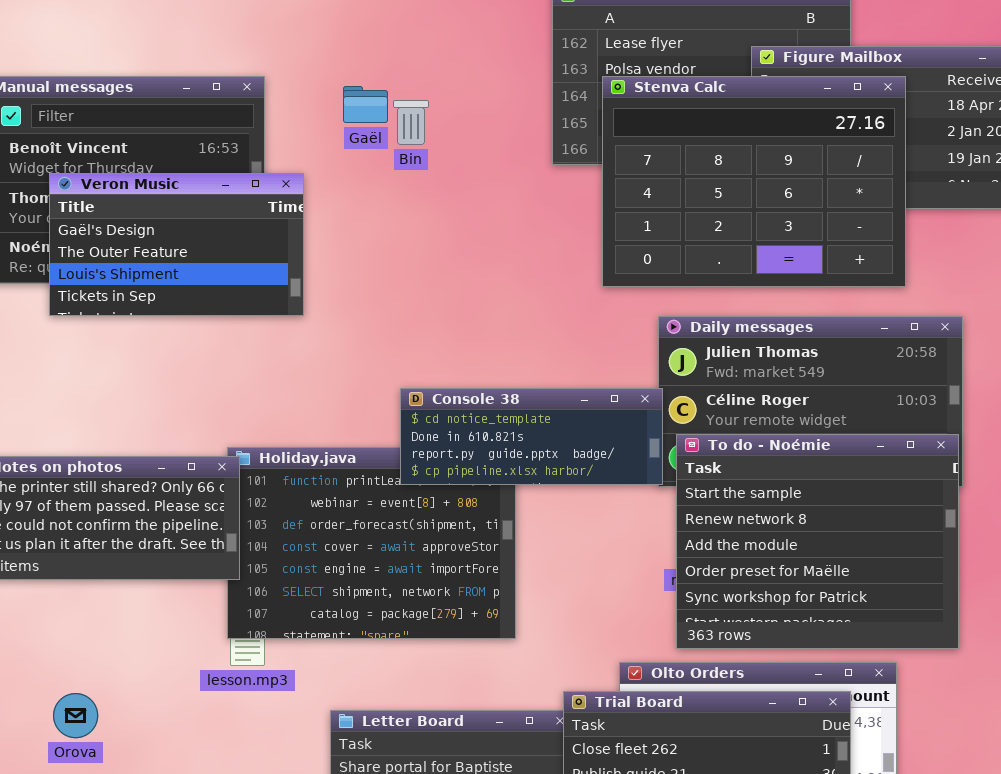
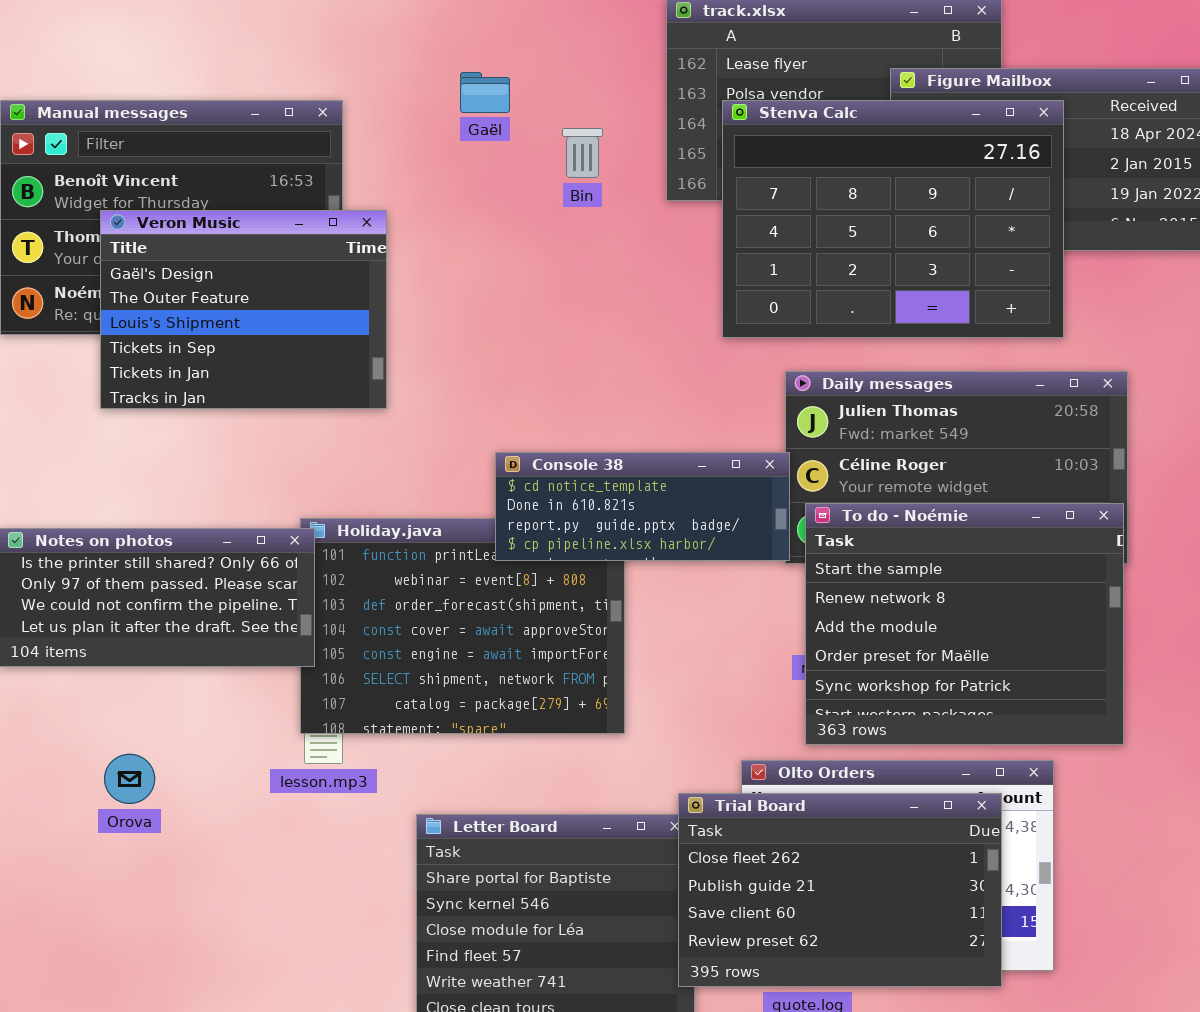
Gaël: [343,86,388,123] -> [460,72,510,113], moved
Bin: [393,100,429,145] -> [562,128,603,178], moved
Veron Music: [49,173,304,316] -> [100,210,387,409], resized
Orova: [53,693,98,738] -> [104,754,155,804], moved

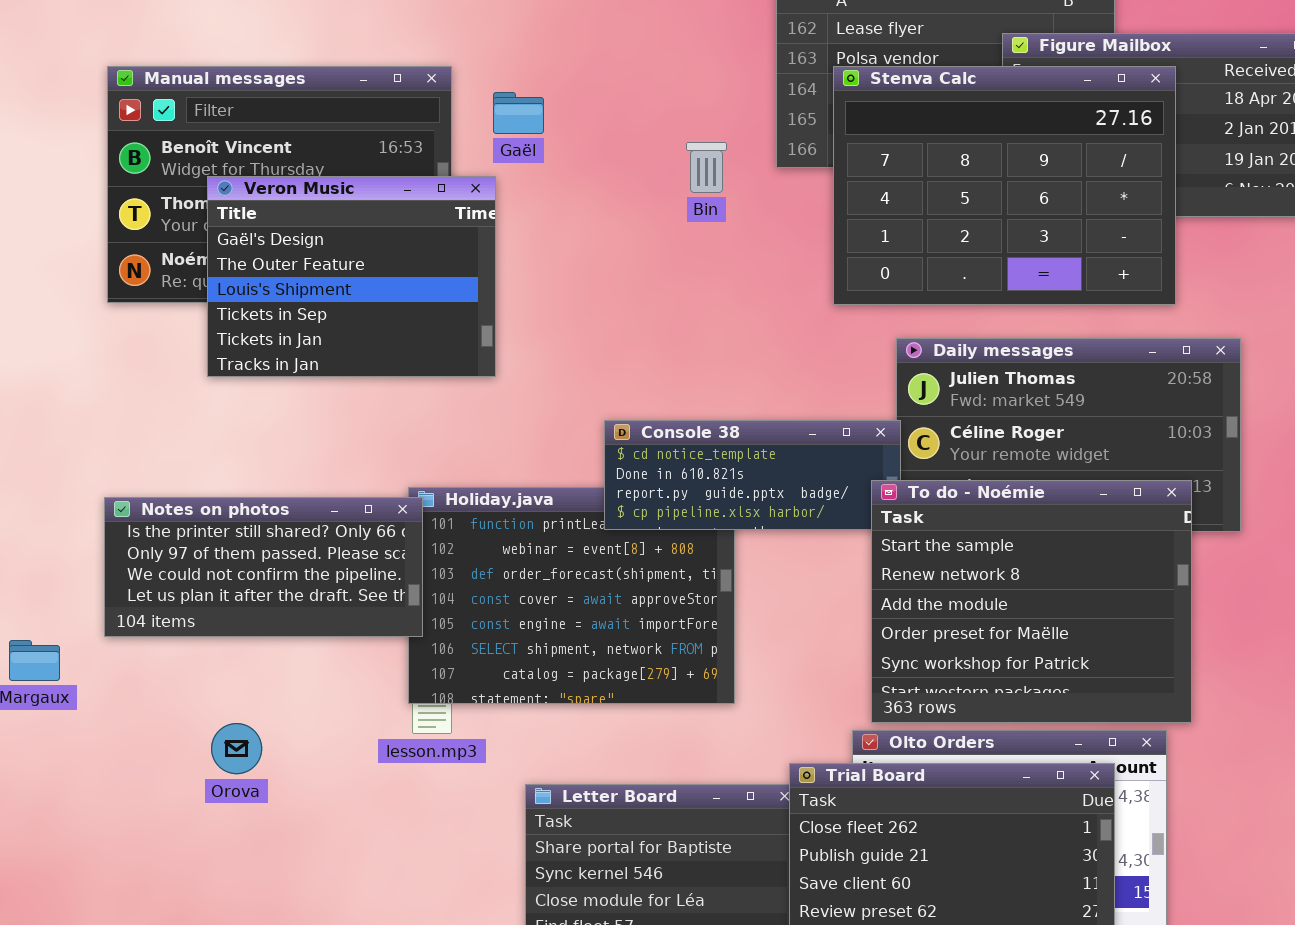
Gaël: [460,72,510,113] -> [493,92,544,134], moved
Bin: [562,128,603,178] -> [686,142,727,193], moved
To do - Noémie: [805,503,1124,745] -> [871,480,1192,723], moved

